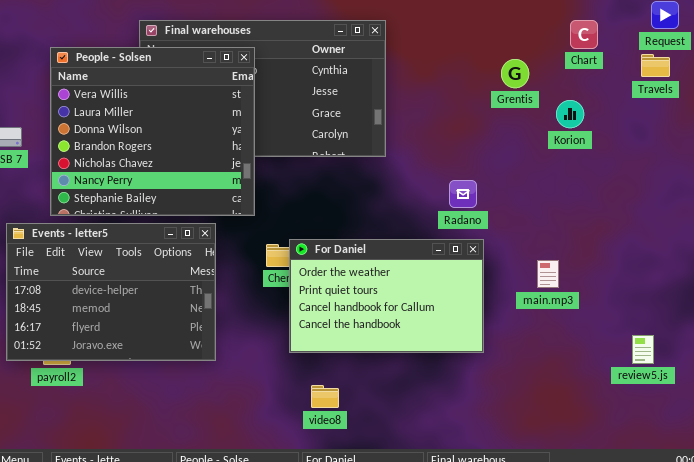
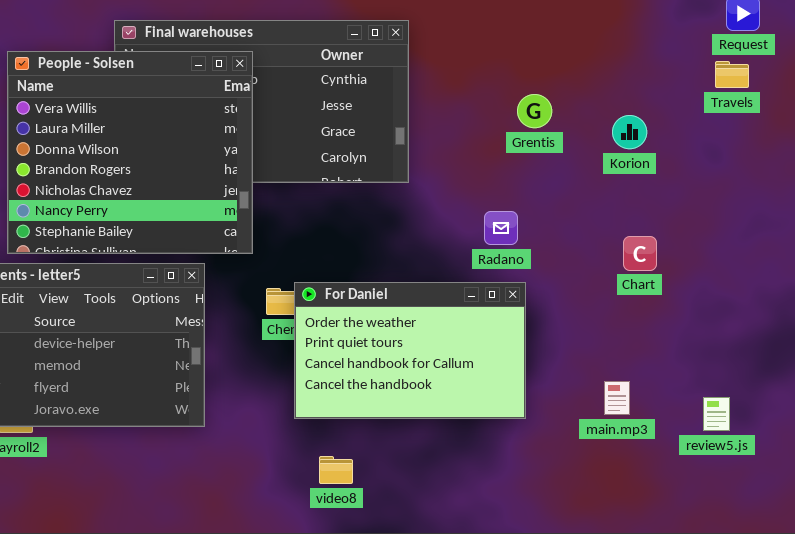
Chart: [570,20,598,49] -> [623,236,657,271], moved
Grentis: [501,59,529,88] -> [517,94,552,128], moved
main.mp3: [537,260,559,288] -> [604,381,630,415], moved

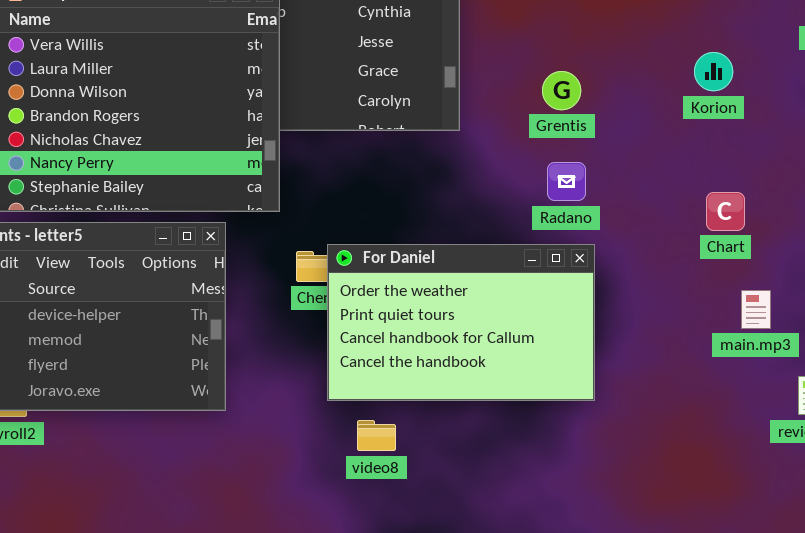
Grentis: [517,94,552,128] -> [542,71,581,110], moved
main.mp3: [604,381,630,415] -> [741,290,771,329], moved
video8: [319,456,353,484] -> [357,420,396,451], moved

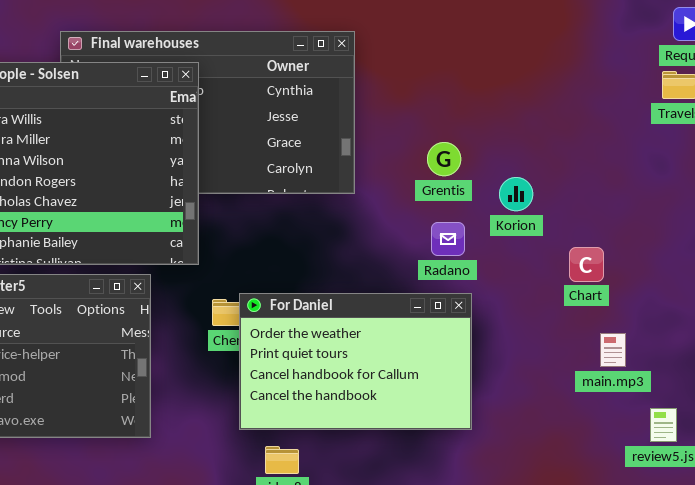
Korion: [694,52,733,91] -> [499,177,533,211], moved

